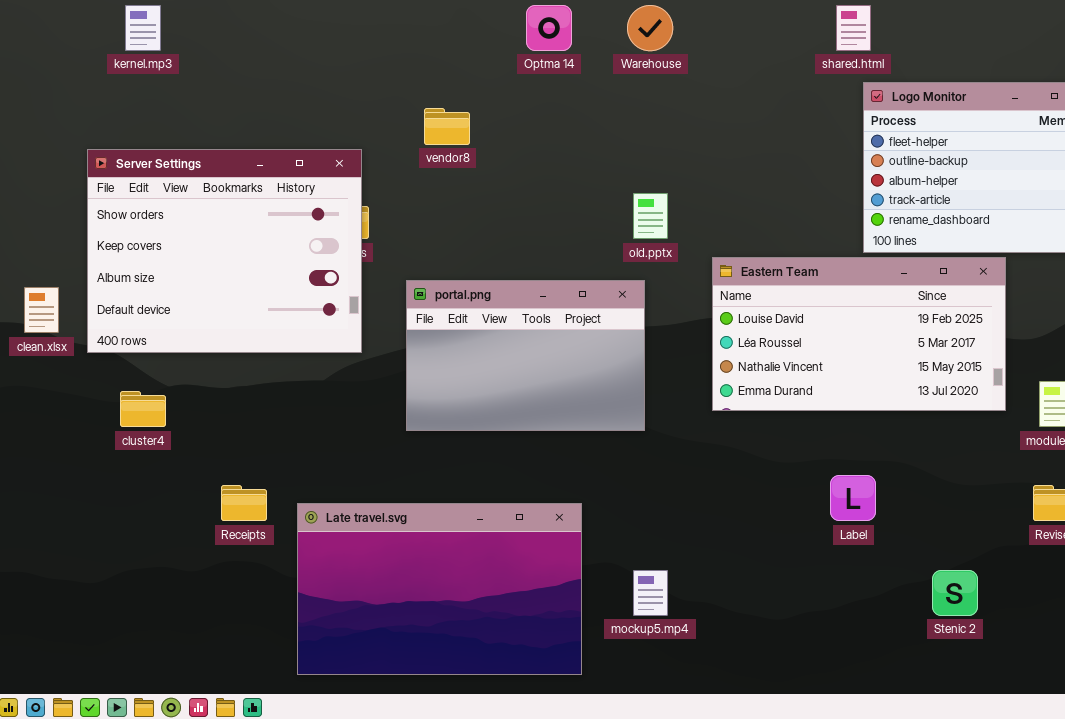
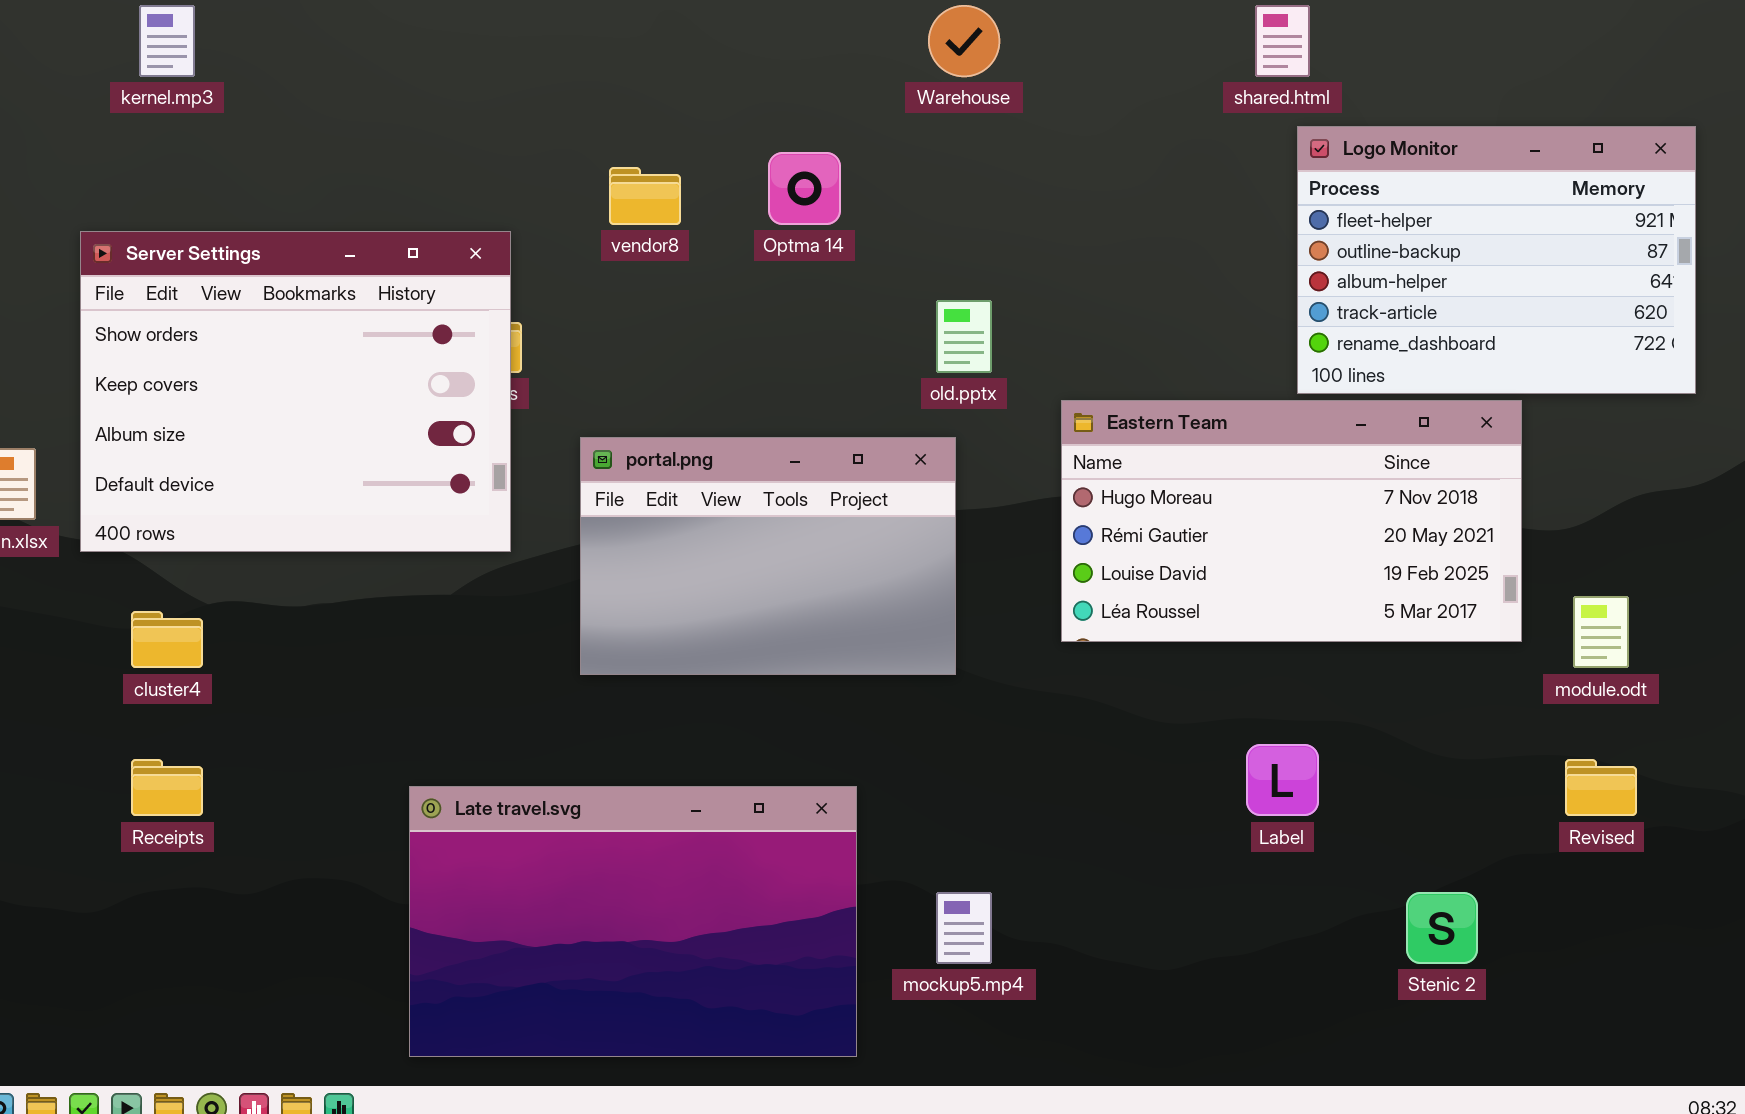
Optma 14: [526,5,572,51] -> [768,152,841,225], moved
Eastern Team: [712,257,1006,411] -> [1061,400,1522,642], scrolled up 2 rows
Receipts: [221,485,267,521] -> [131,759,203,816], moved

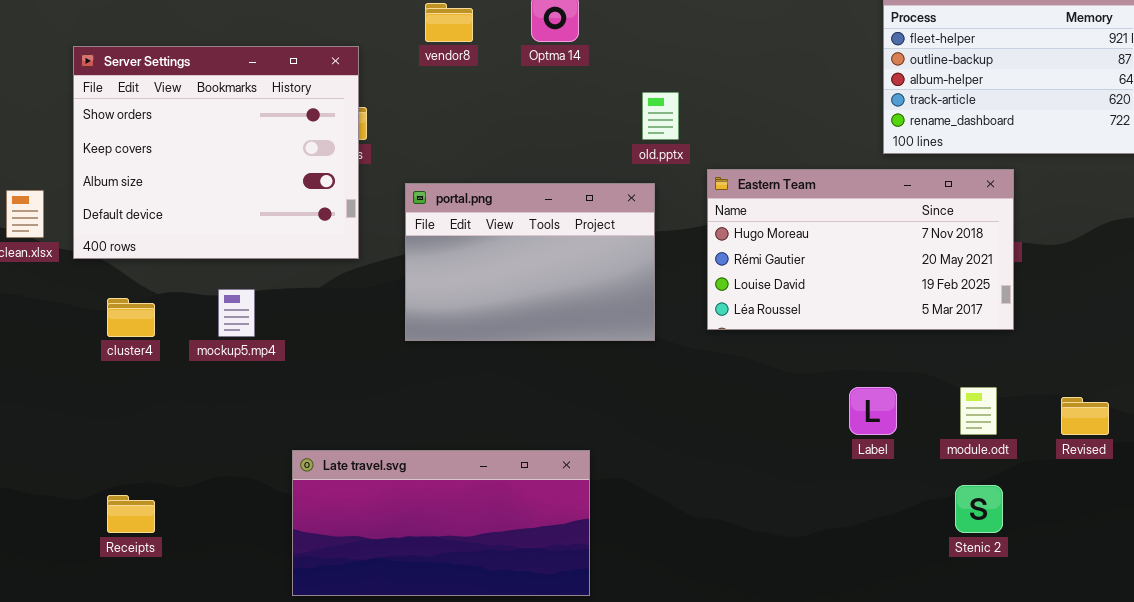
Eastern Team: [1061,400,1522,642] -> [707,169,1014,330], moved
module.odt: [1573,596,1629,668] -> [960,387,997,435], moved
Receipts: [131,759,203,816] -> [107,495,155,533], moved
Late travel.svg: [409,786,857,1057] -> [292,450,590,596], resized
mockup5.mp4: [936,892,992,964] -> [218,289,255,337], moved

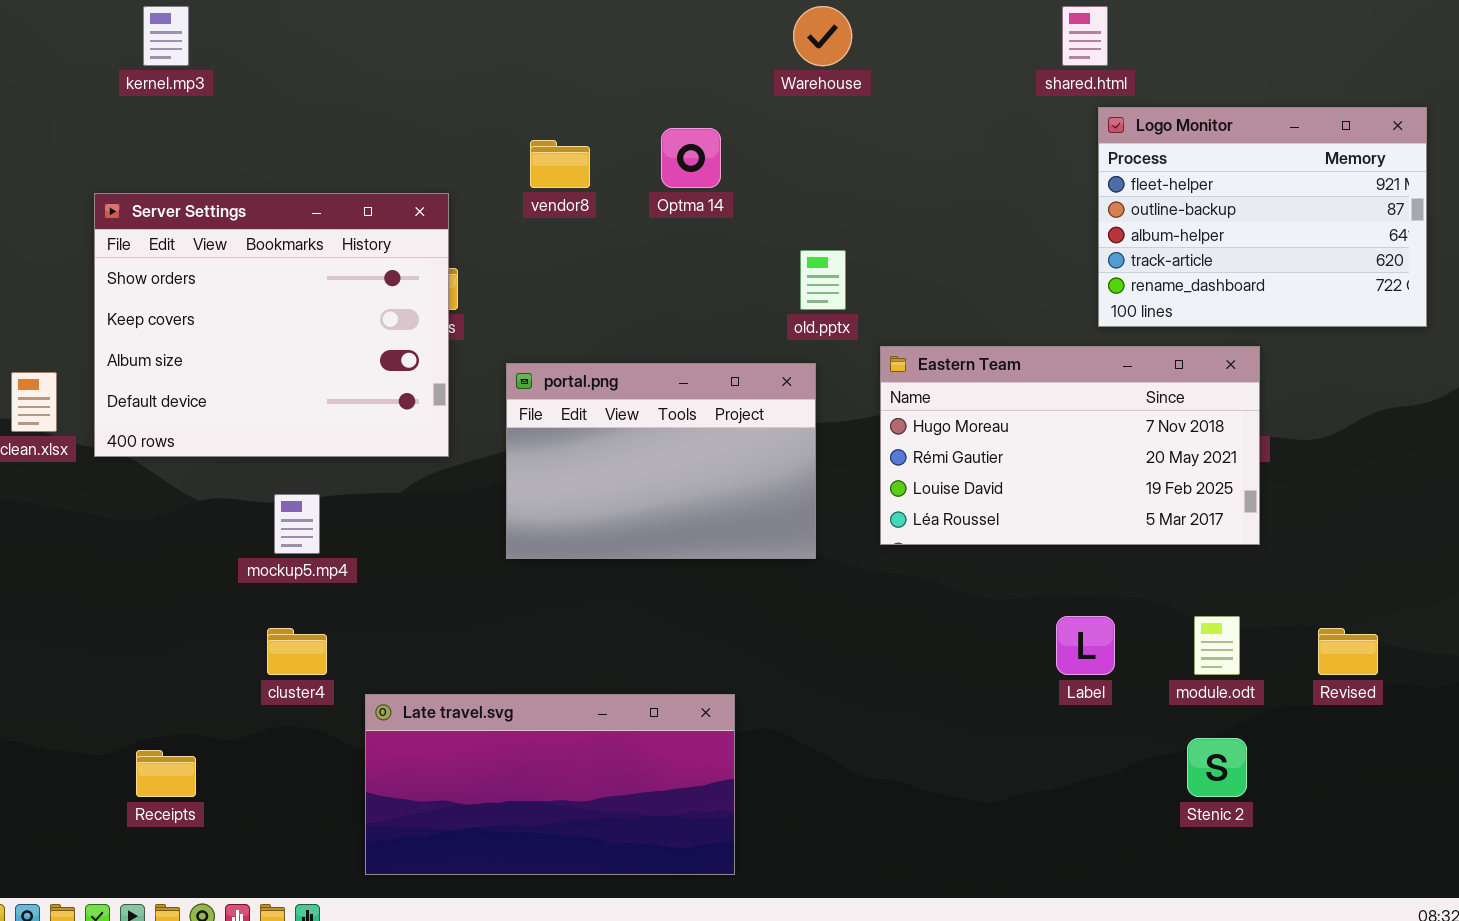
cluster4: [107,298,155,337] -> [267,628,327,675], moved

